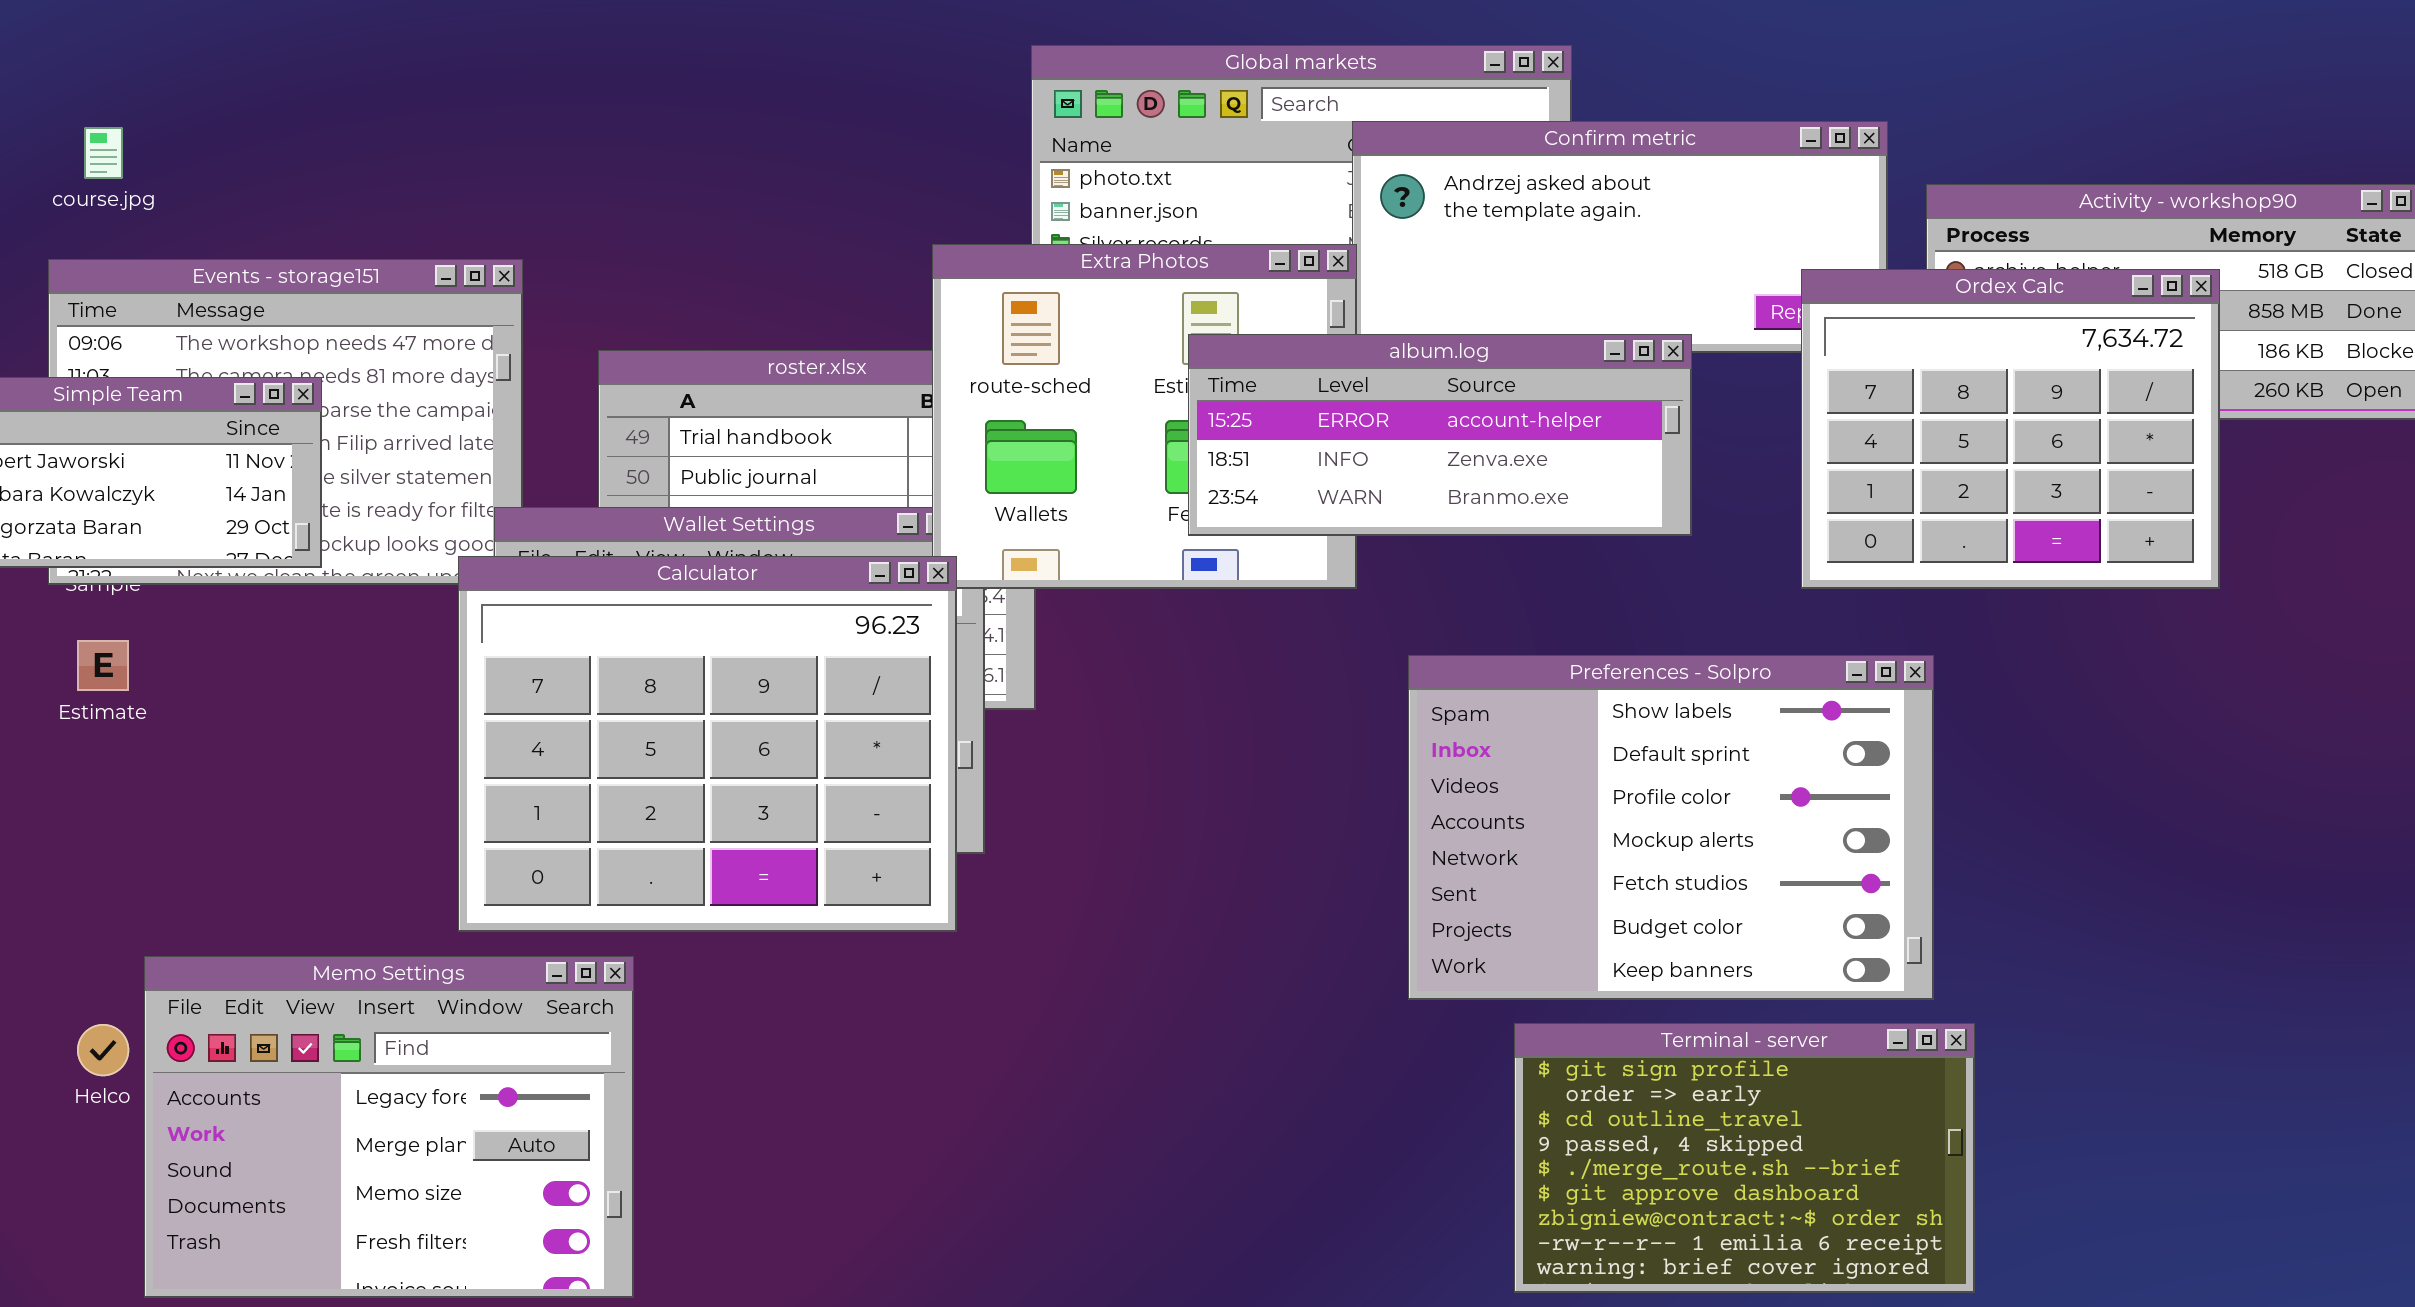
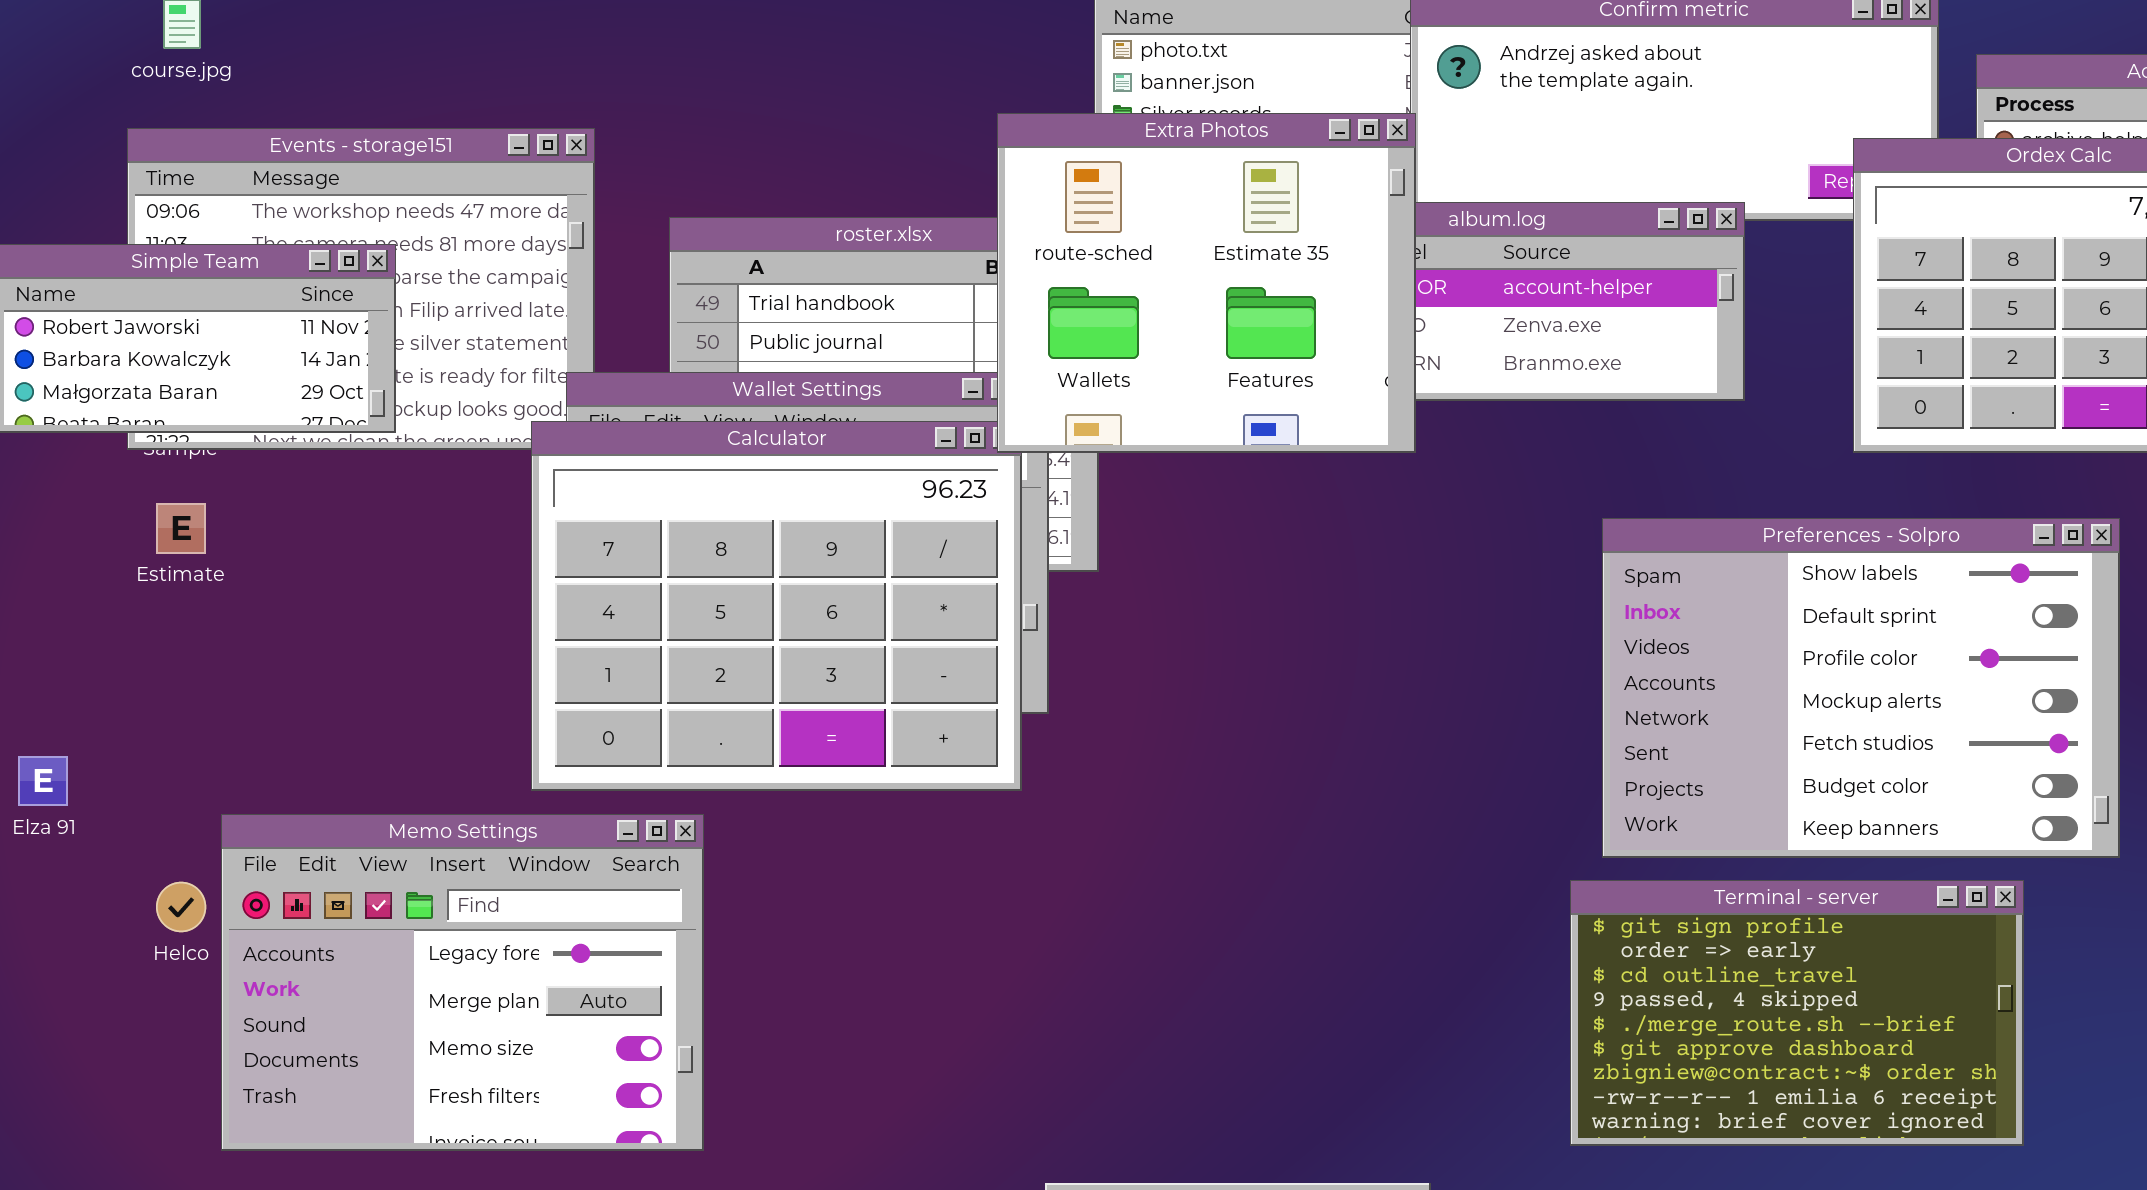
Extra Photos: [932,244,1357,589] -> [997,113,1416,453], raised
Preferences - Solpro: [1408,655,1934,1000] -> [1602,518,2120,858], moved

